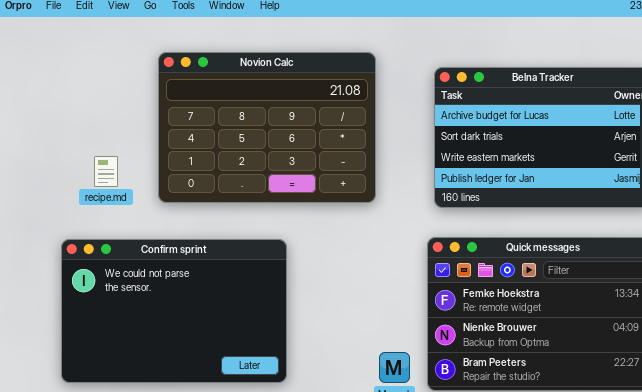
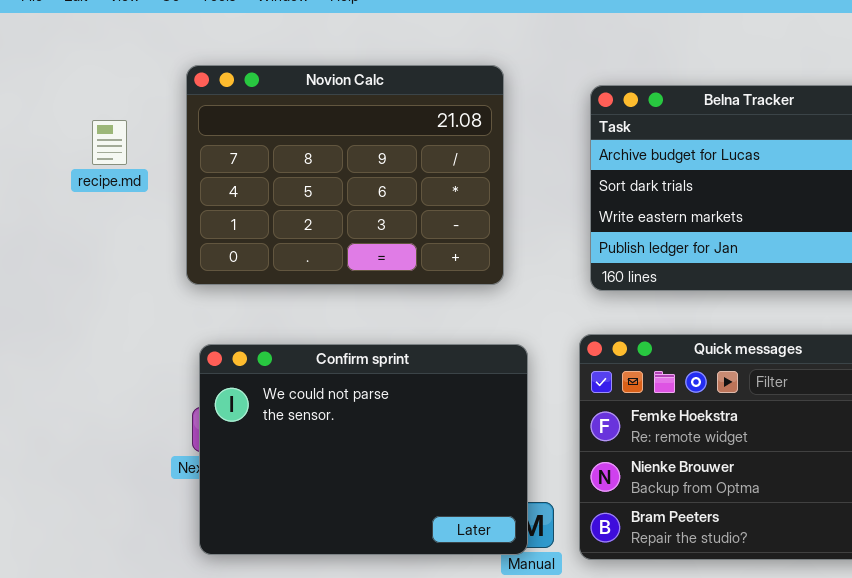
recipe.md: [94,156,118,187] -> [92,120,127,165], moved
Confirm sprint: [61,239,287,383] -> [199,344,528,555], moved

